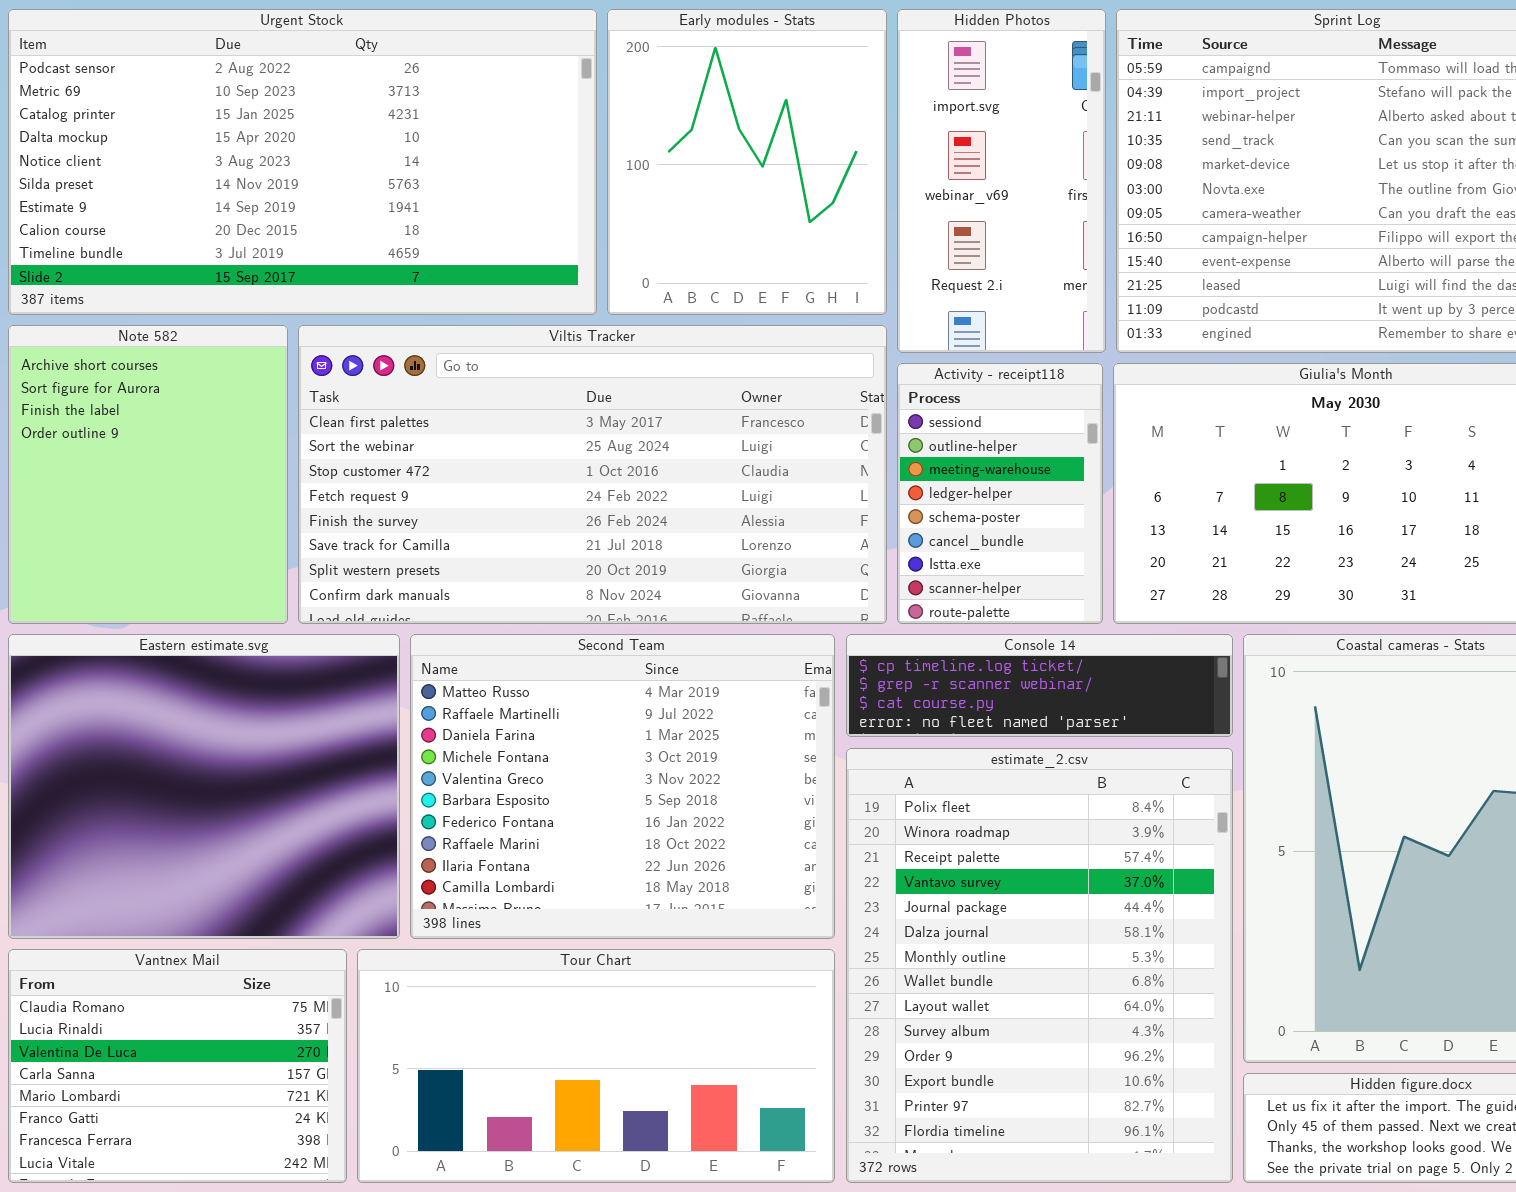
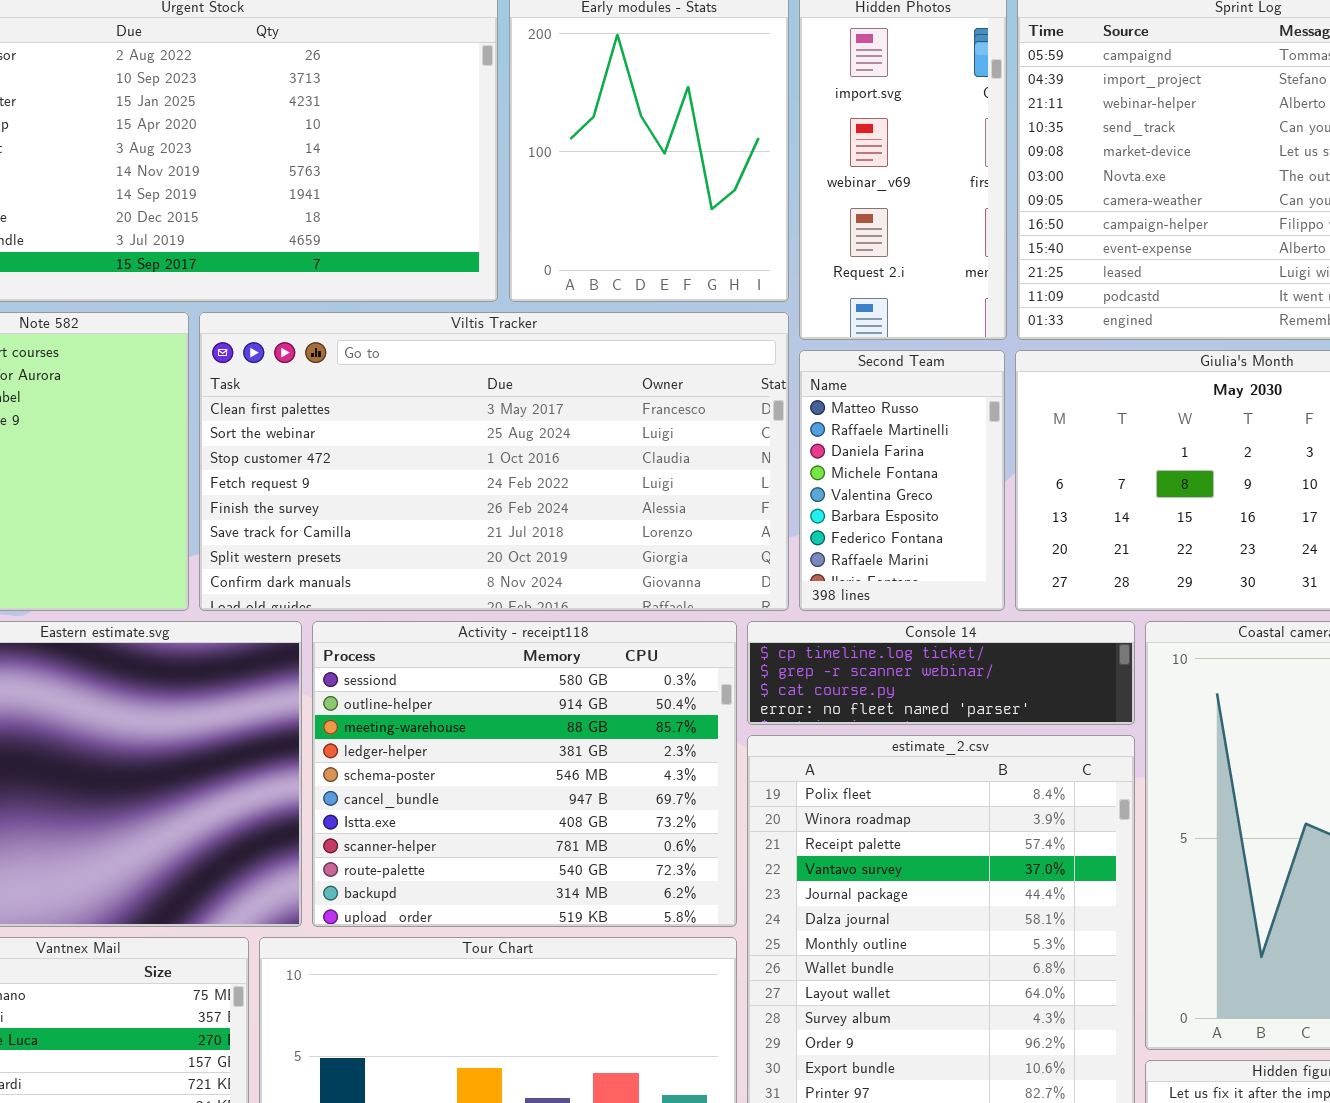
Activity - receipt118: [897,363,1103,624] -> [312,621,737,927], moved, resized
Second Team: [410,634,835,939] -> [799,350,1005,611], moved, resized

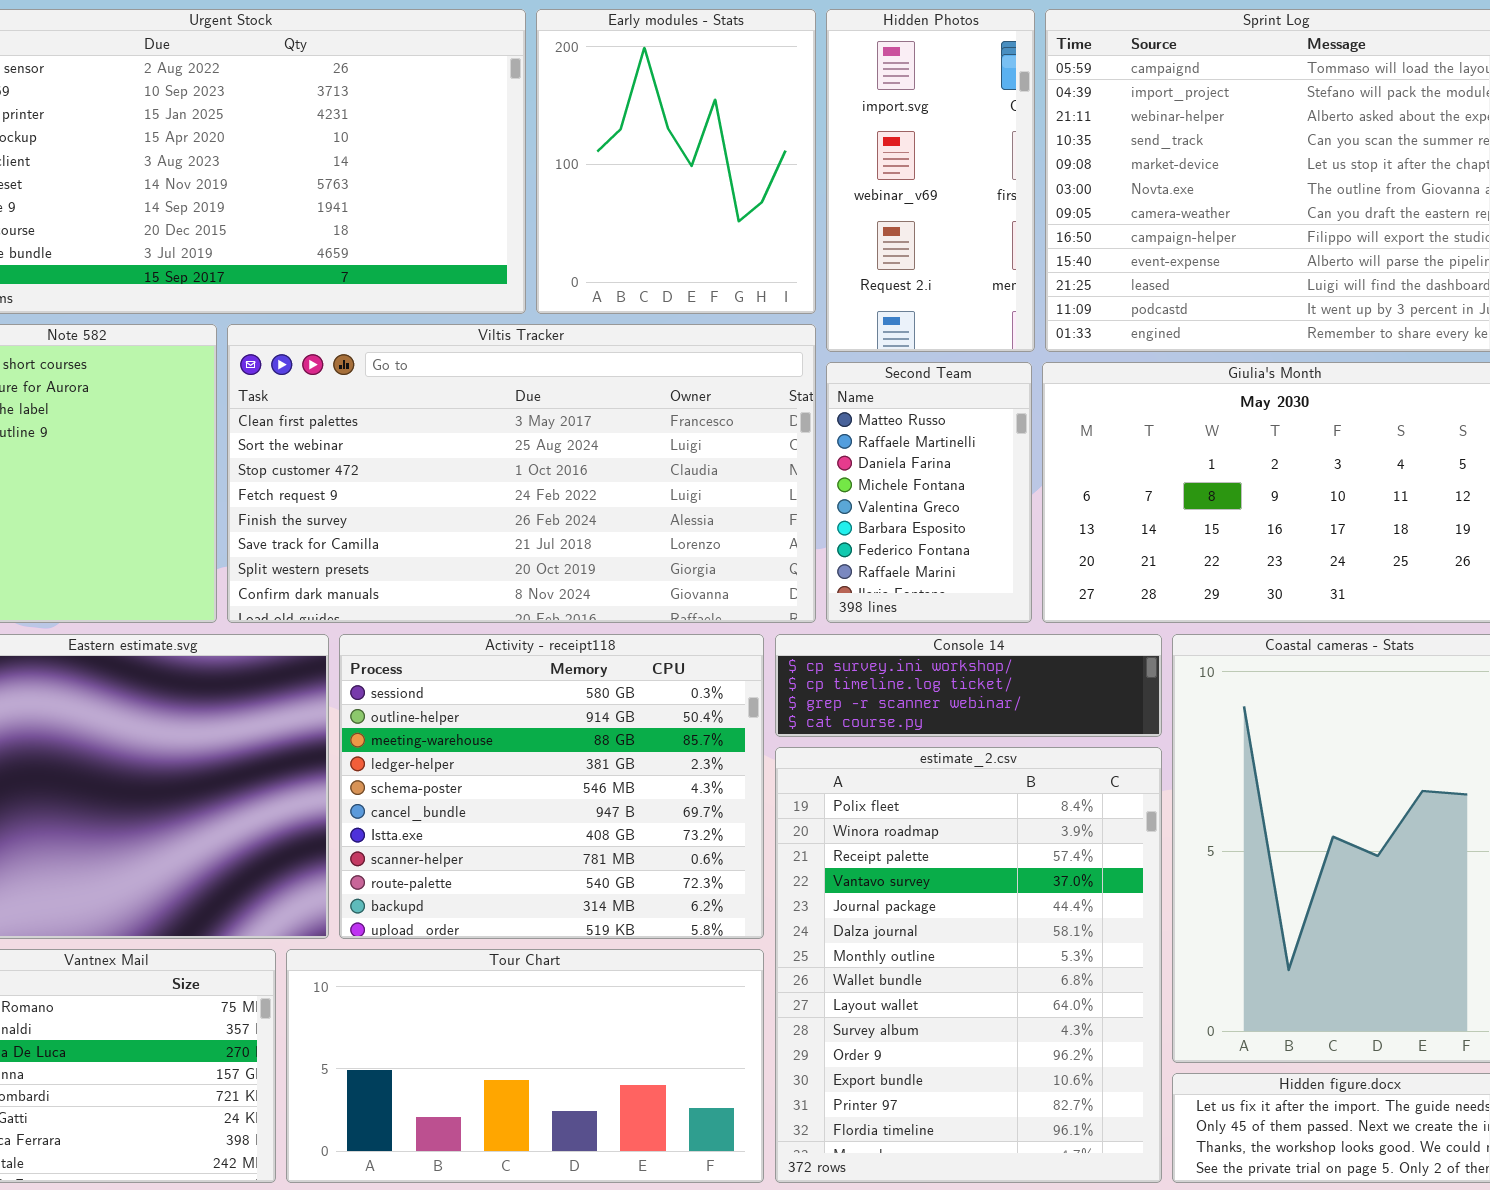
Console 14: [747,621,1135,725] -> [775,634,1162,737], scrolled up 1 row

